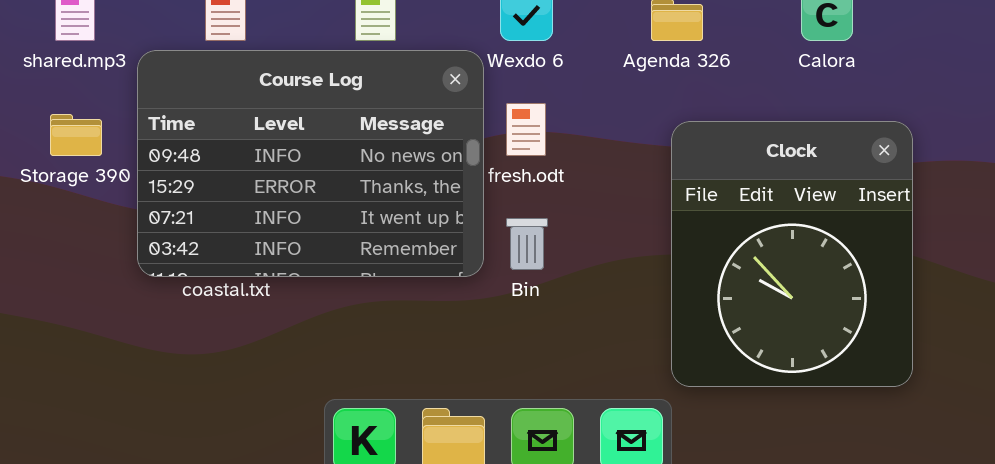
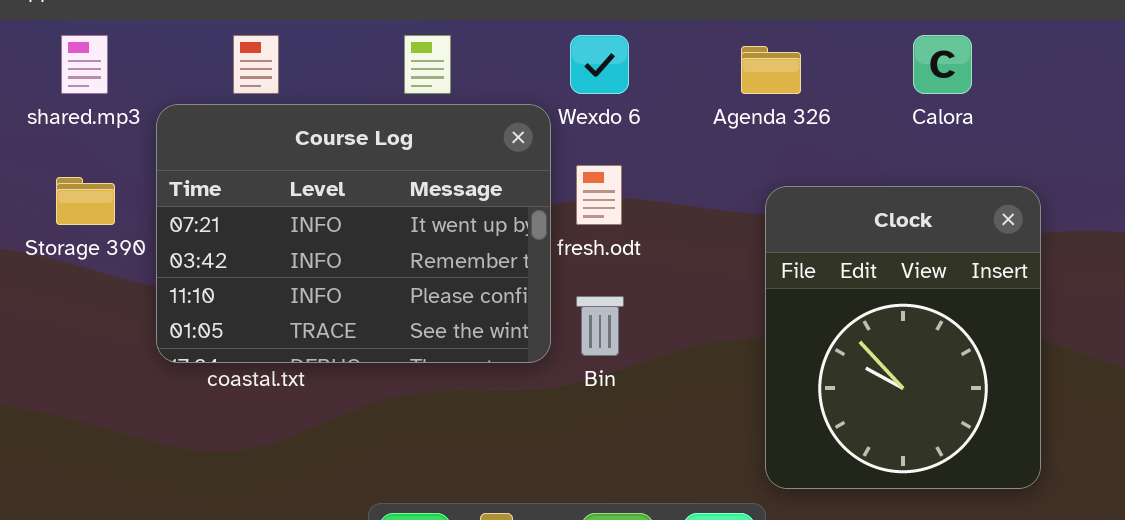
Course Log: [137,50,484,277] -> [156,104,551,363], scrolled down 2 rows

